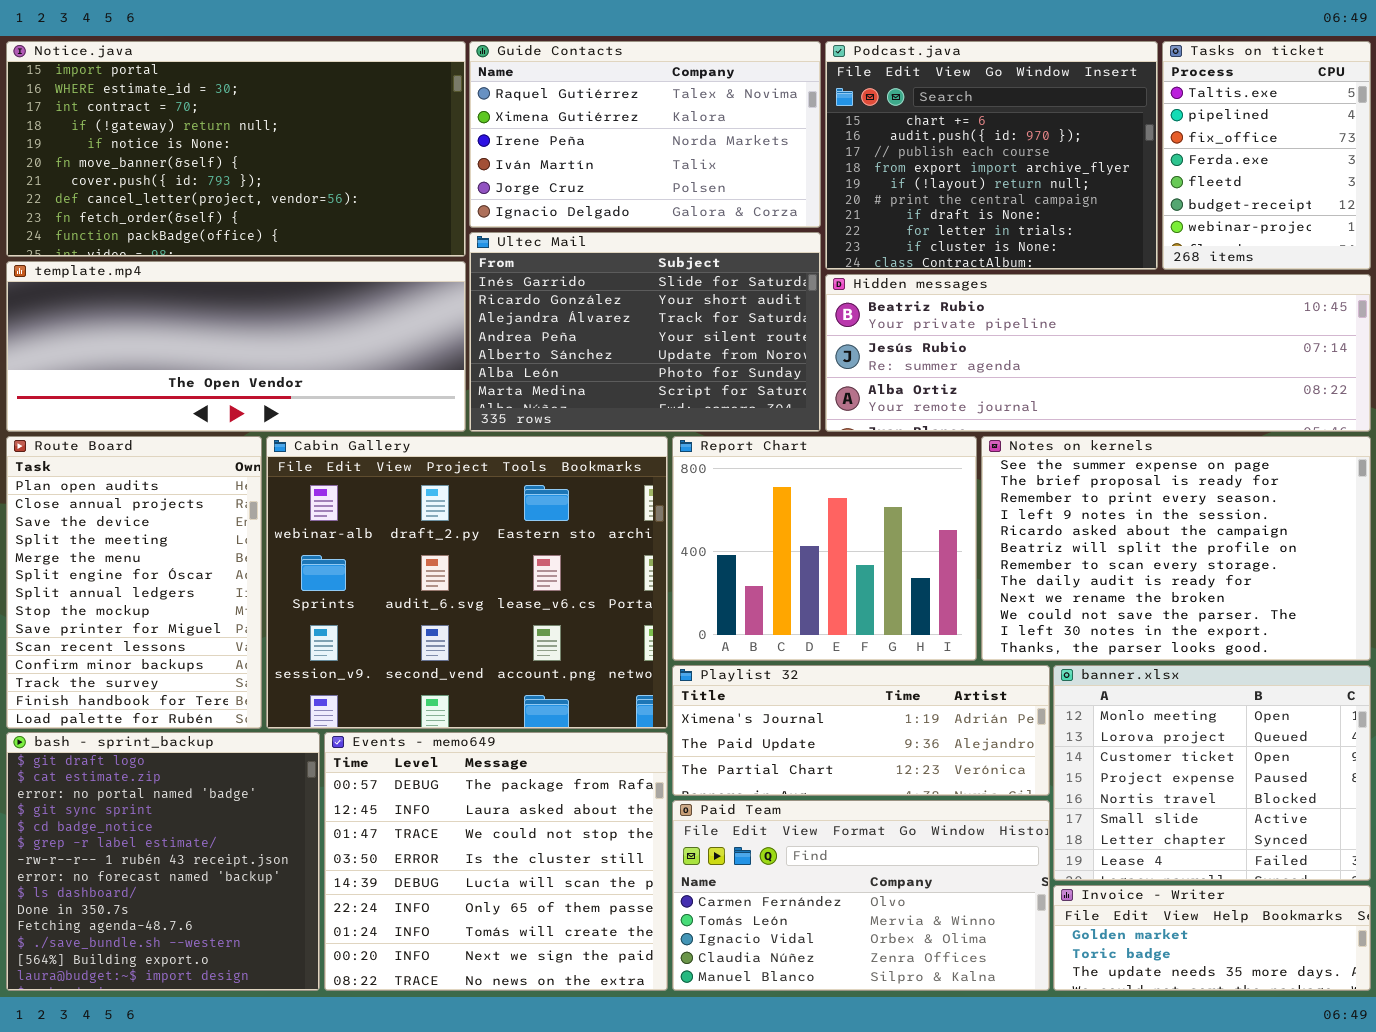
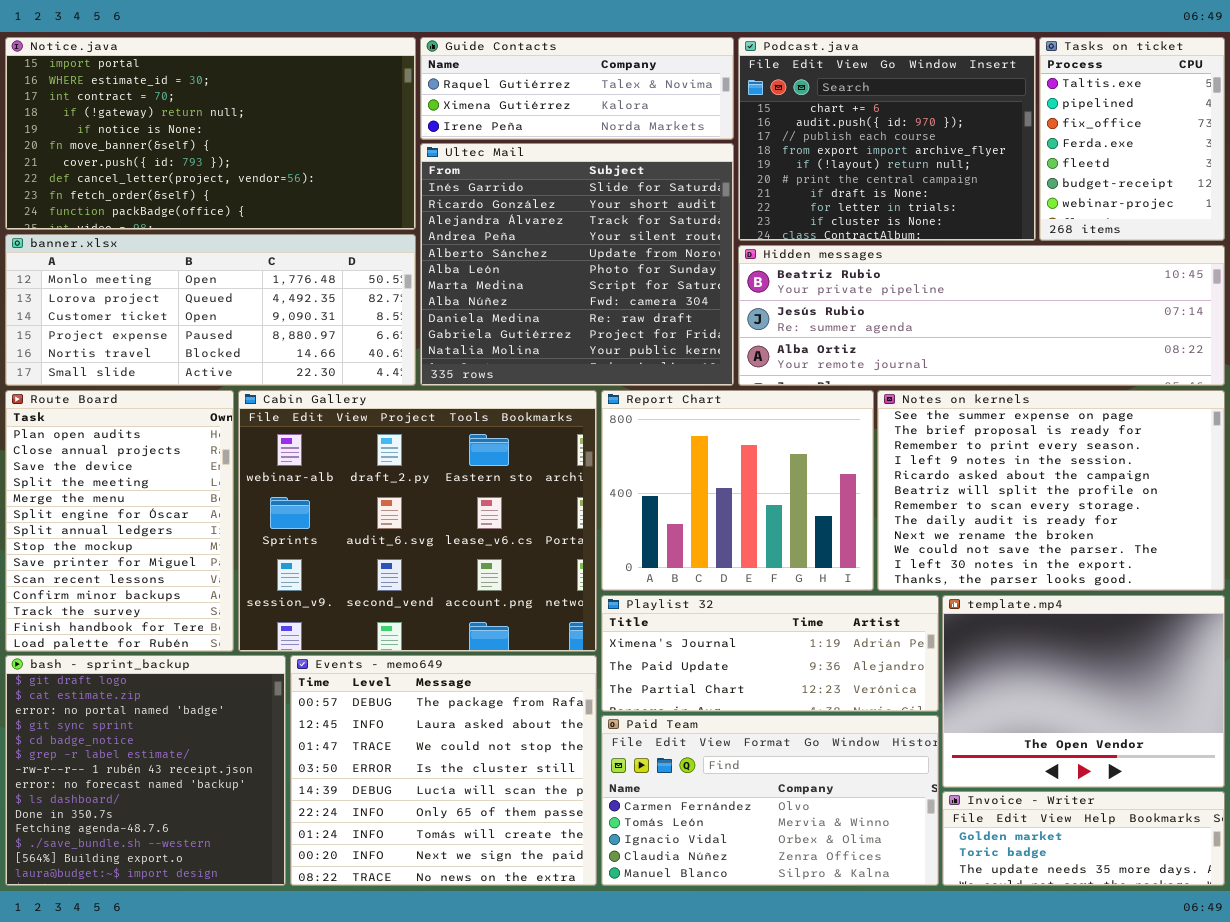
Guide Contacts: [469,41,821,228] -> [420,37,734,140], resized
Ultec Mail: [469,232,821,432] -> [420,143,734,386], resized
template.mp4: [6,261,466,432] -> [942,595,1225,788], moved, resized
banner.xlsx: [1053,665,1371,881] -> [5,234,416,386], moved, resized

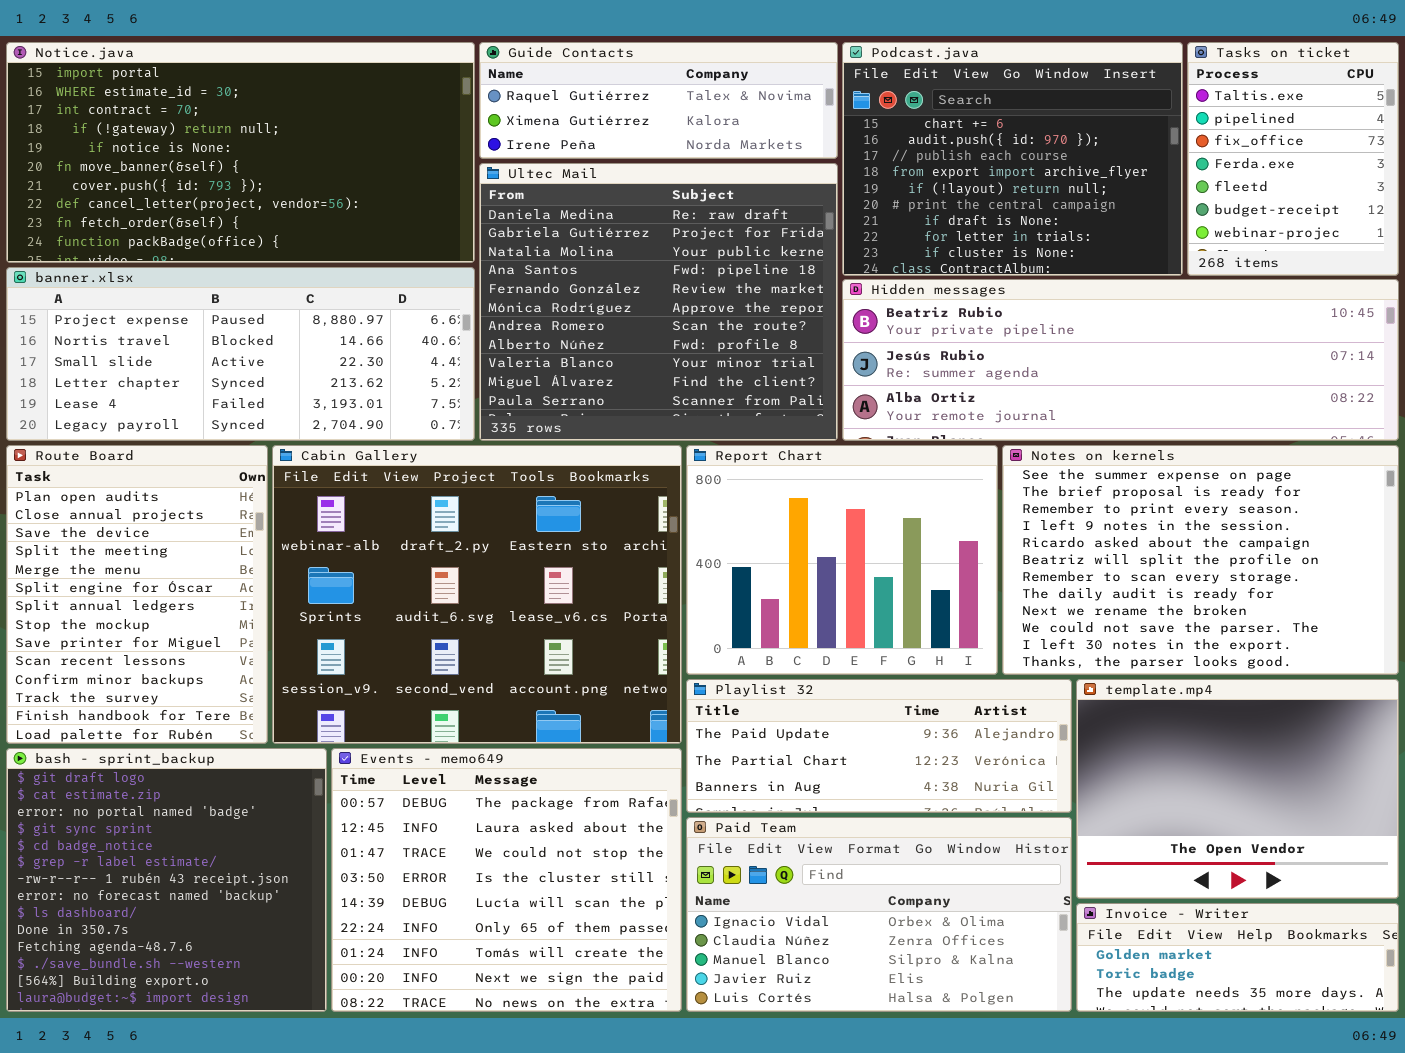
Ultec Mail: [420,143,734,386] -> [479,163,838,441], scrolled down 8 rows
banner.xlsx: [5,234,416,386] -> [6,267,475,441], scrolled down 3 rows
Playlist 32: [601,595,939,712] -> [686,679,1072,813], scrolled down 1 row
Paid Team: [601,715,939,886] -> [686,817,1072,1012], scrolled down 2 rows

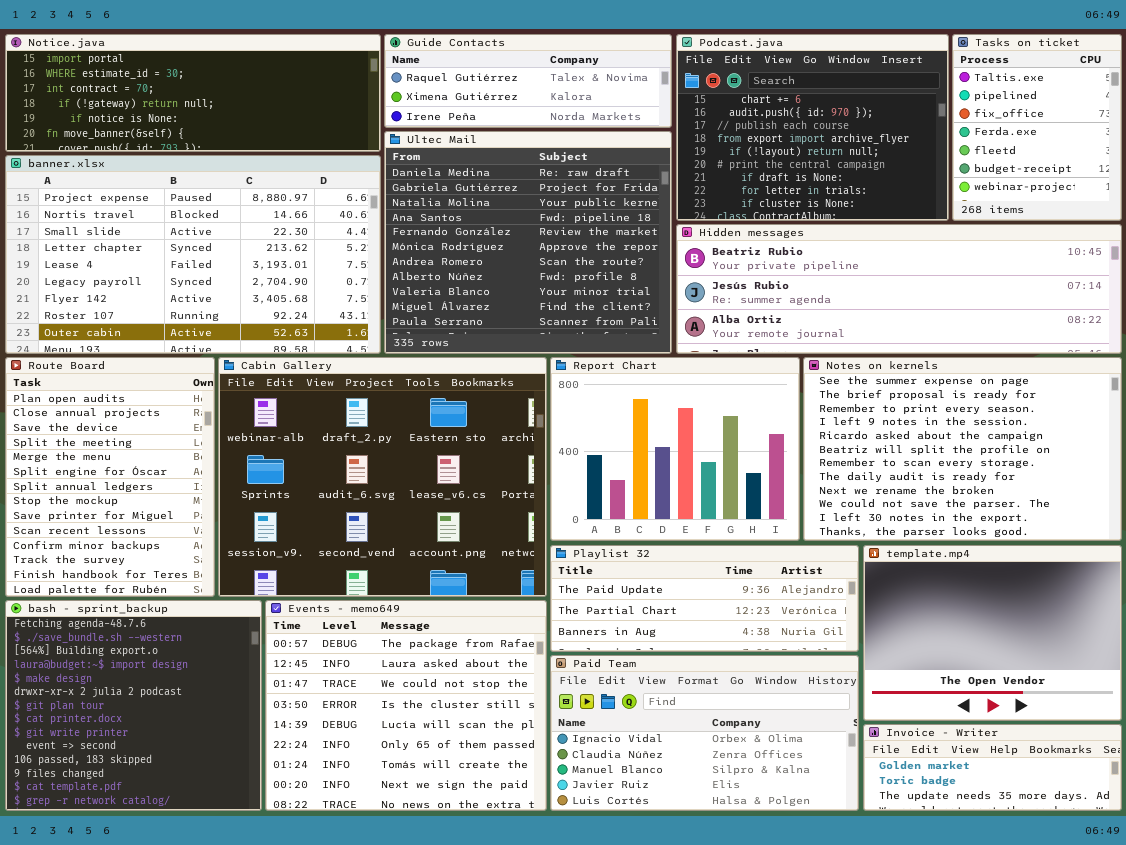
Notice.java: [6,42,475,263] -> [5,34,381,152], resized
banner.xlsx: [6,267,475,441] -> [5,155,381,354], resized
bash - sprint_backup: [6,748,327,1012] -> [5,600,262,811], scrolled down 10 rows

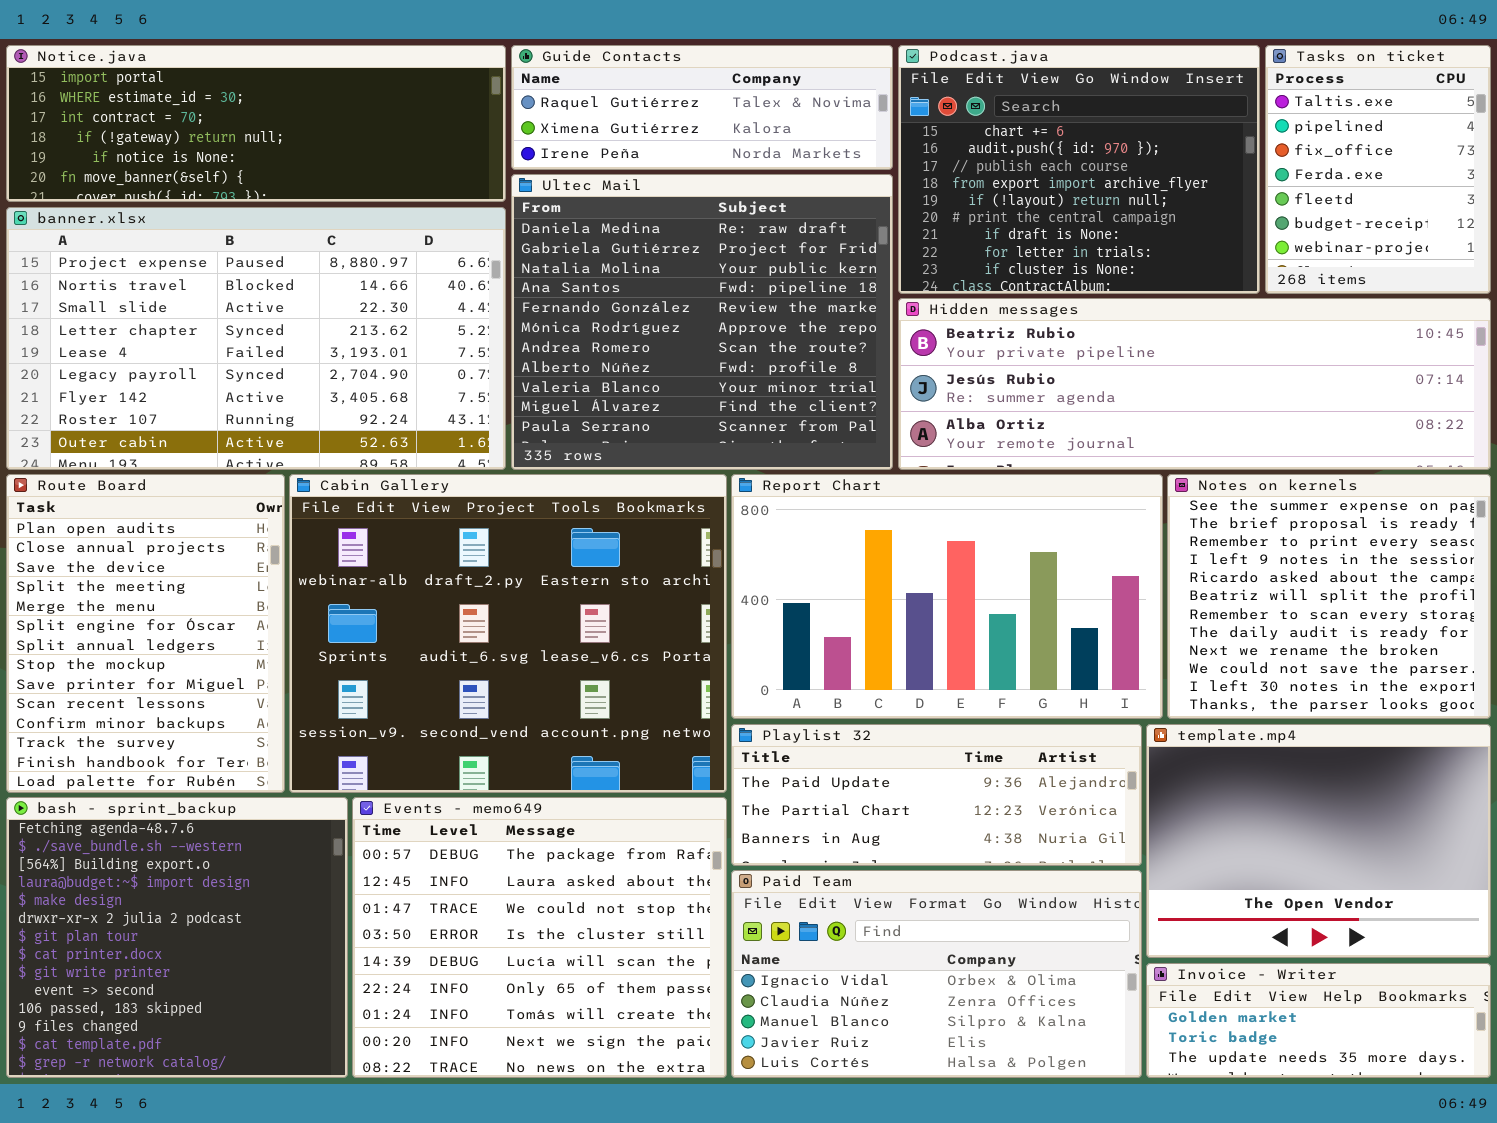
Report Chart: [550,357,800,541] -> [731,474,1163,719], resized
Notes on kernels: [803,357,1122,541] -> [1167,474,1491,719], resized

